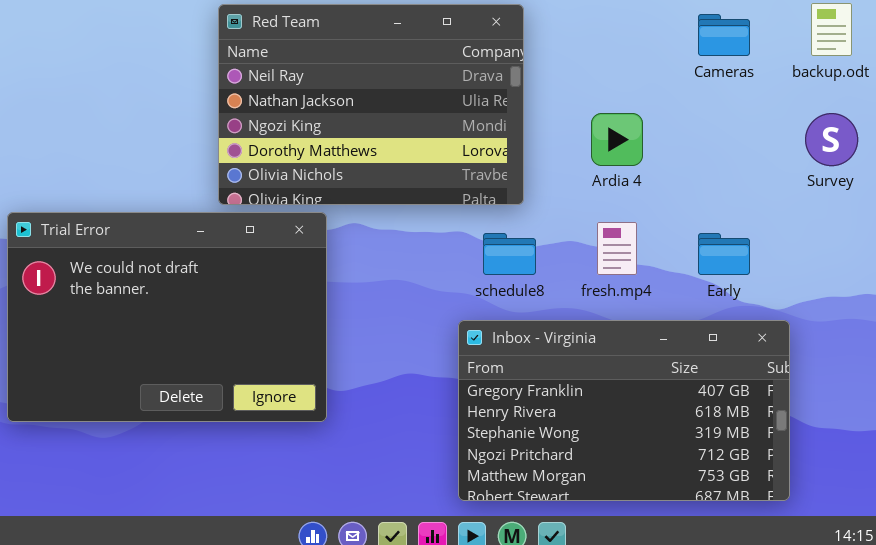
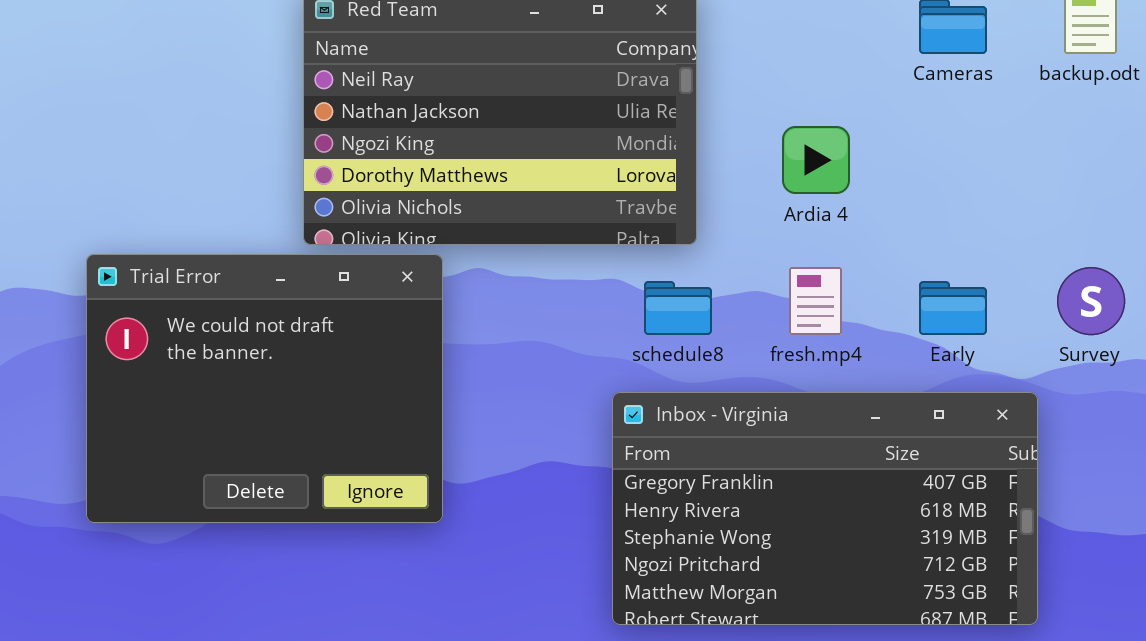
Survey: [805,113,858,166] -> [1057,267,1125,335], moved
Trial Error: [7,212,327,422] -> [86,254,443,523], resized

